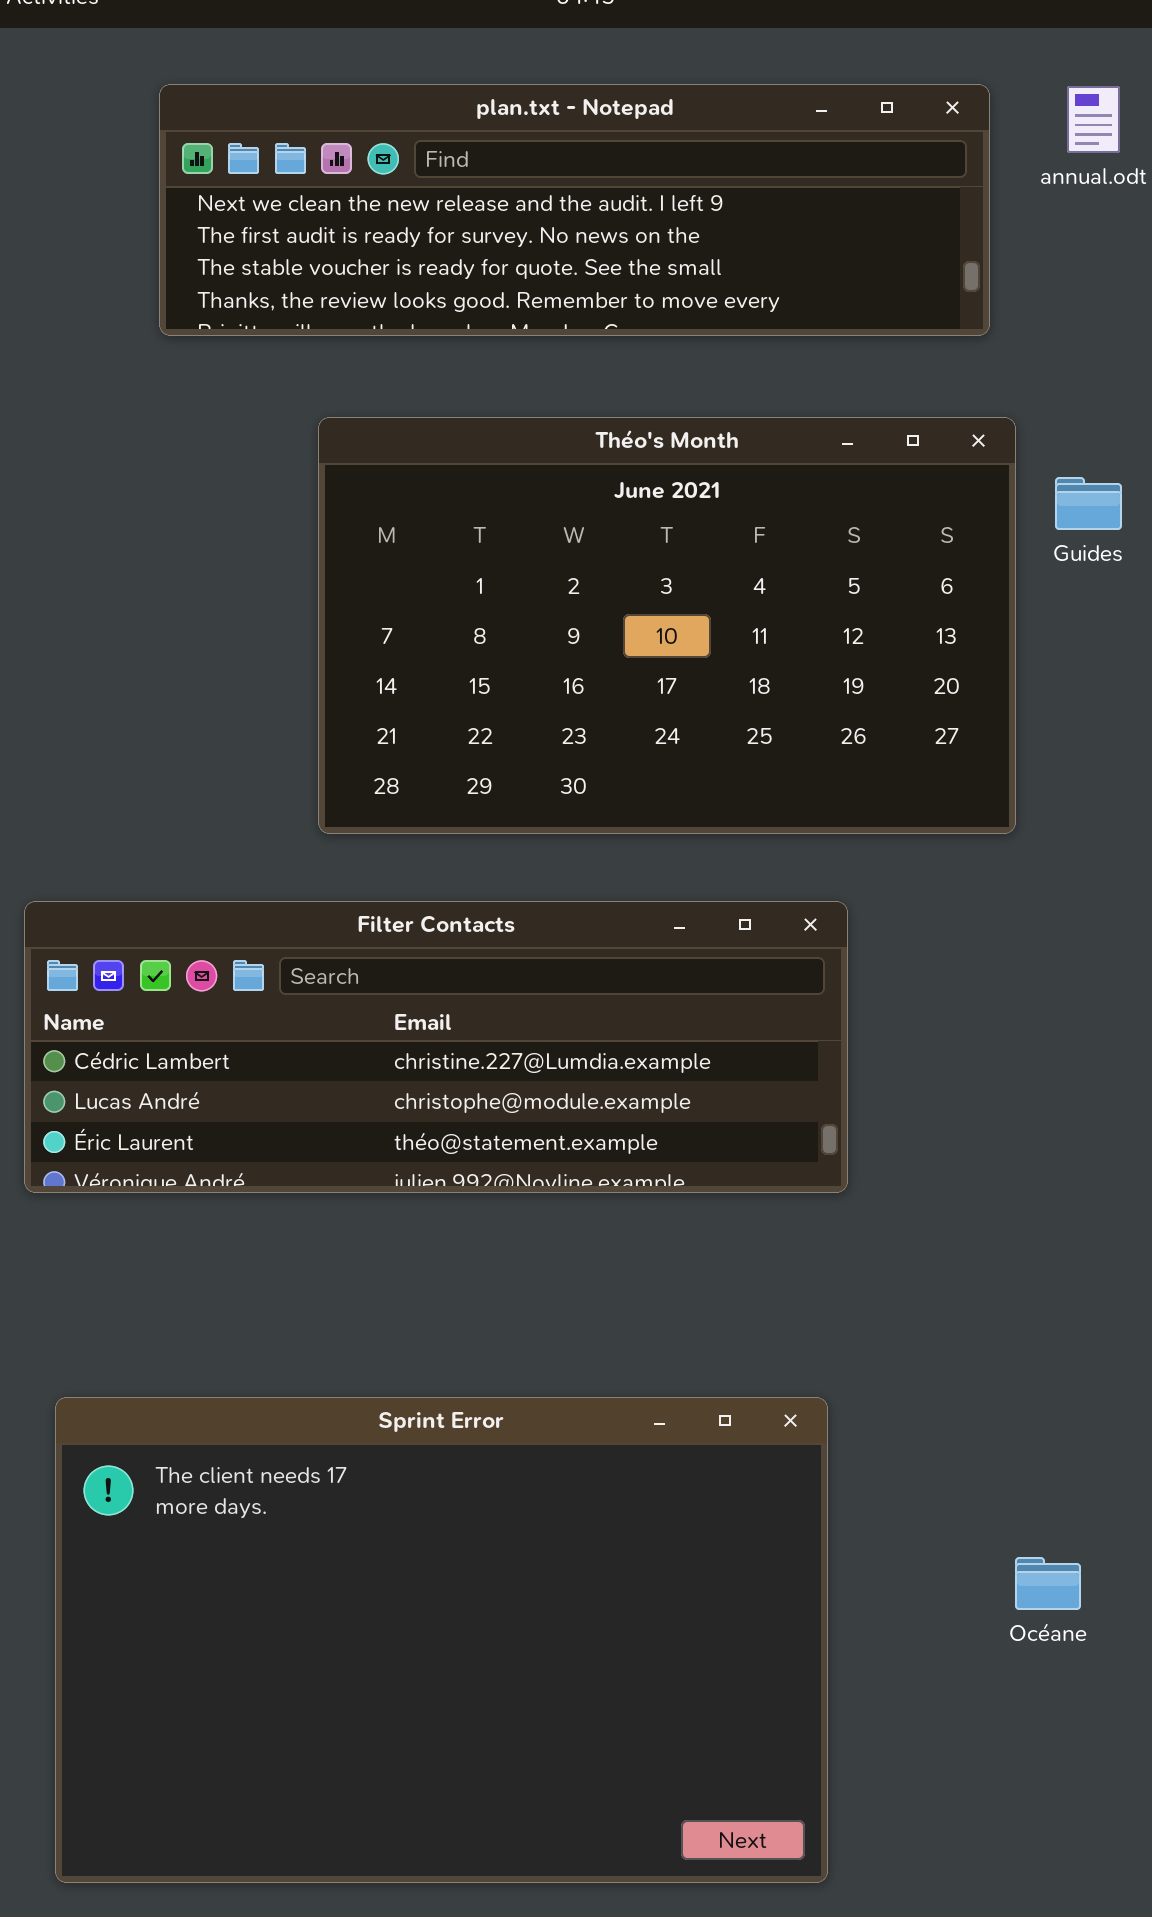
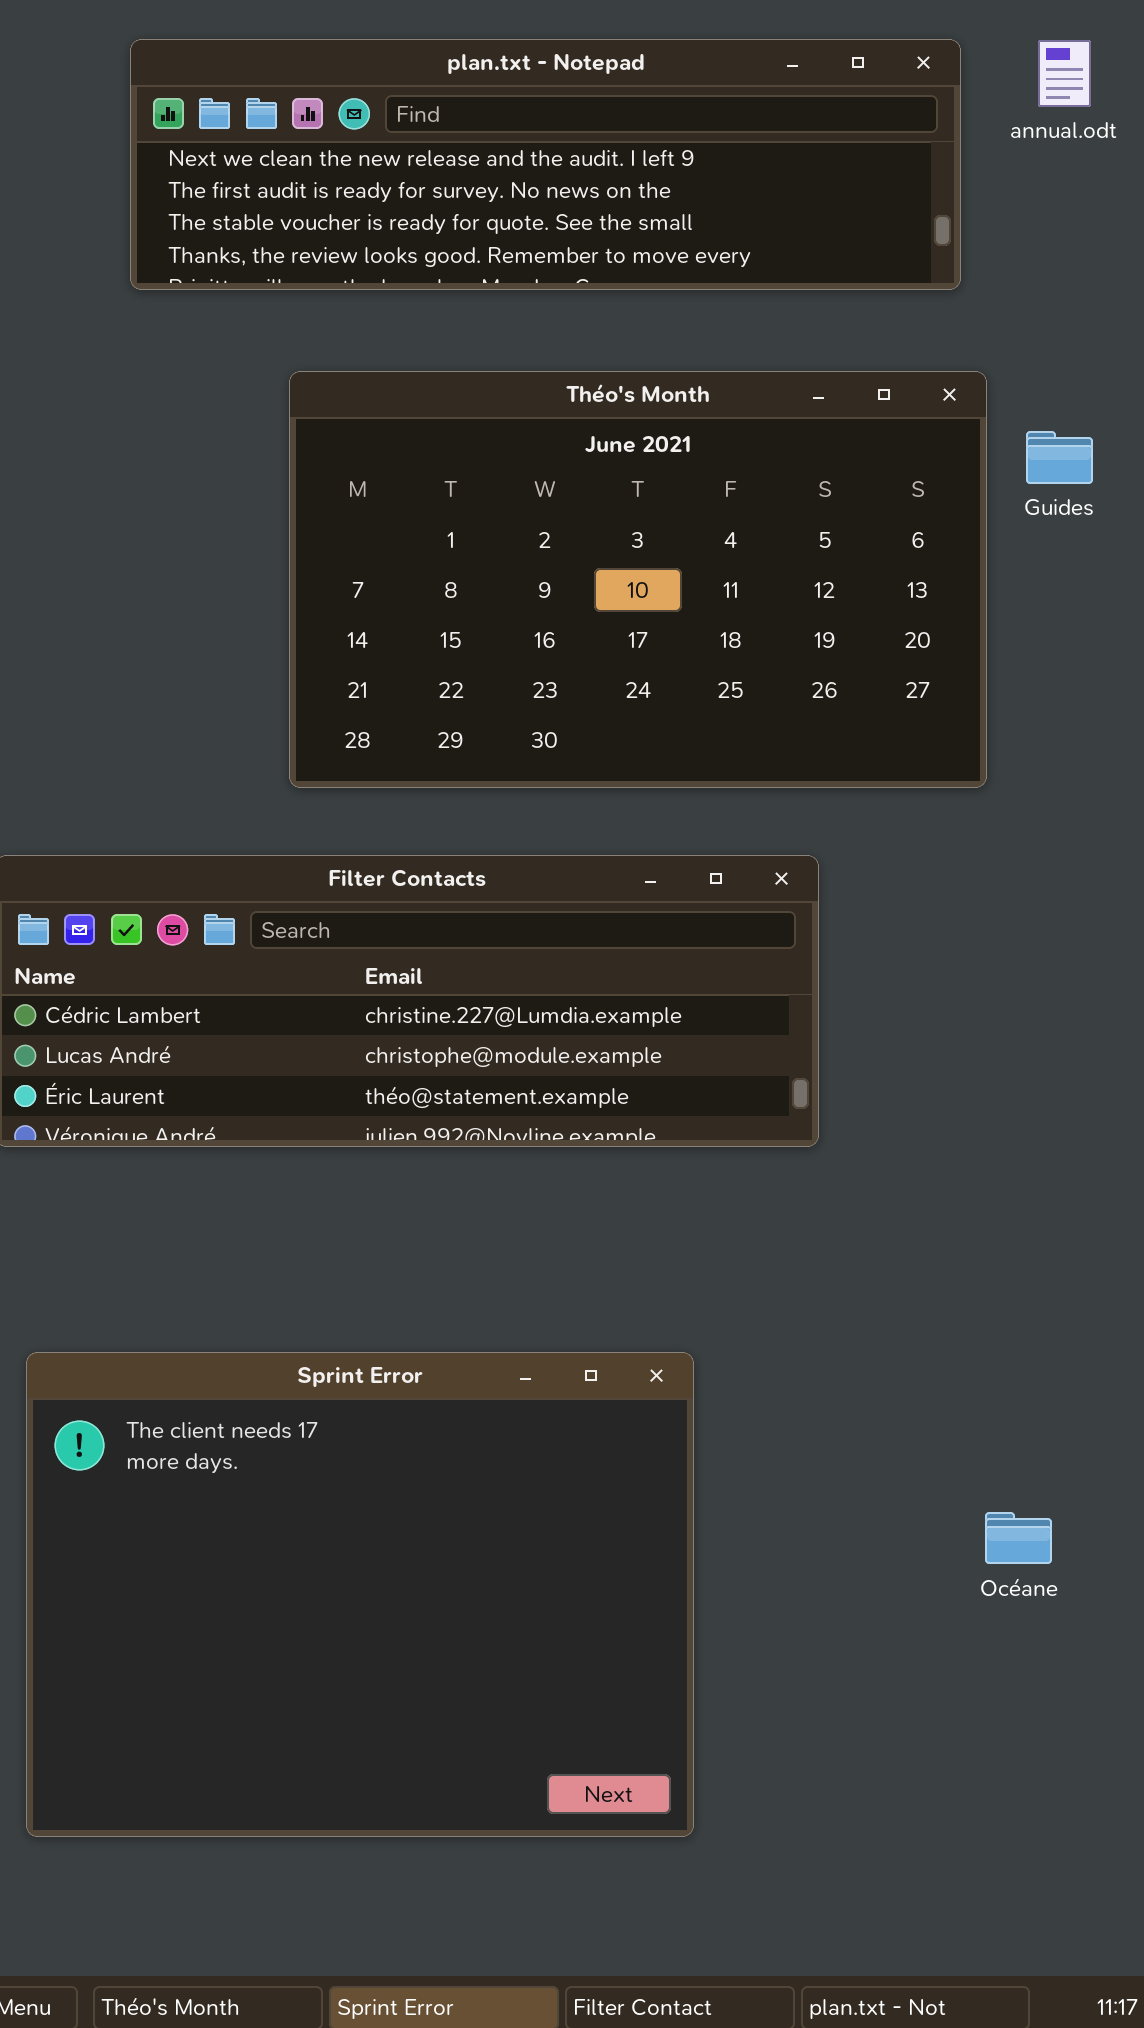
Sprint Error: [55,1397,828,1883] -> [26,1352,694,1837], resized

